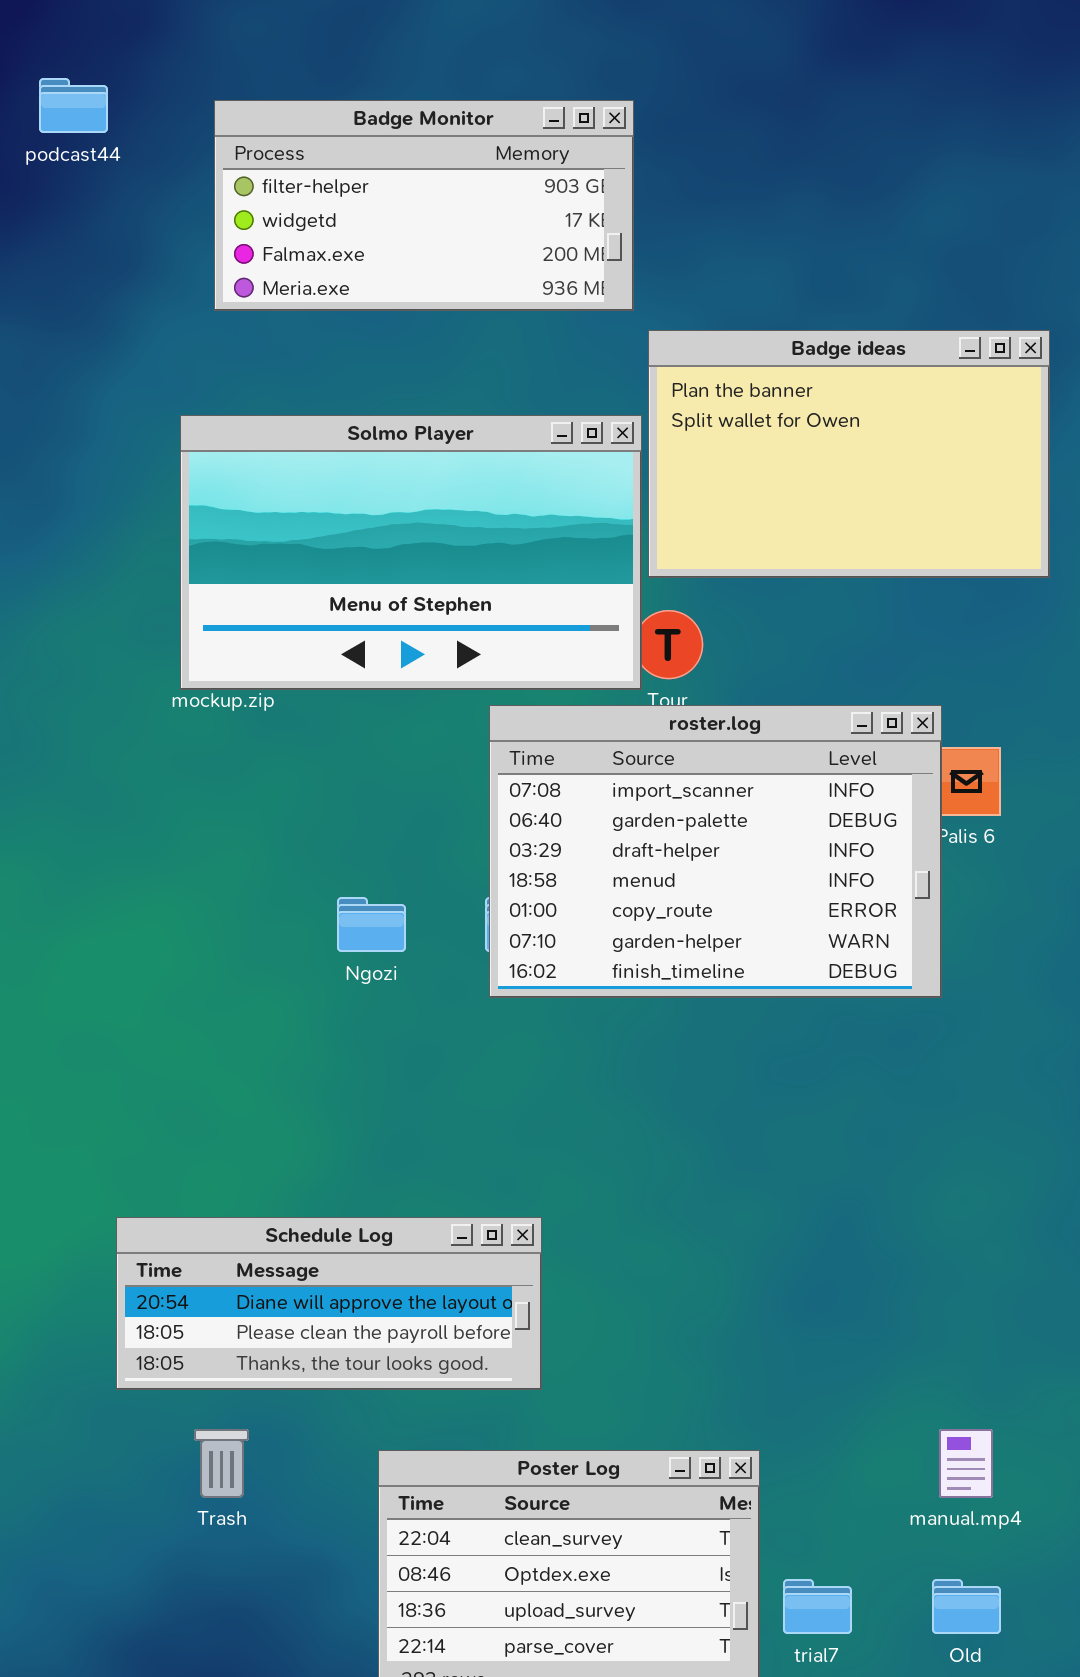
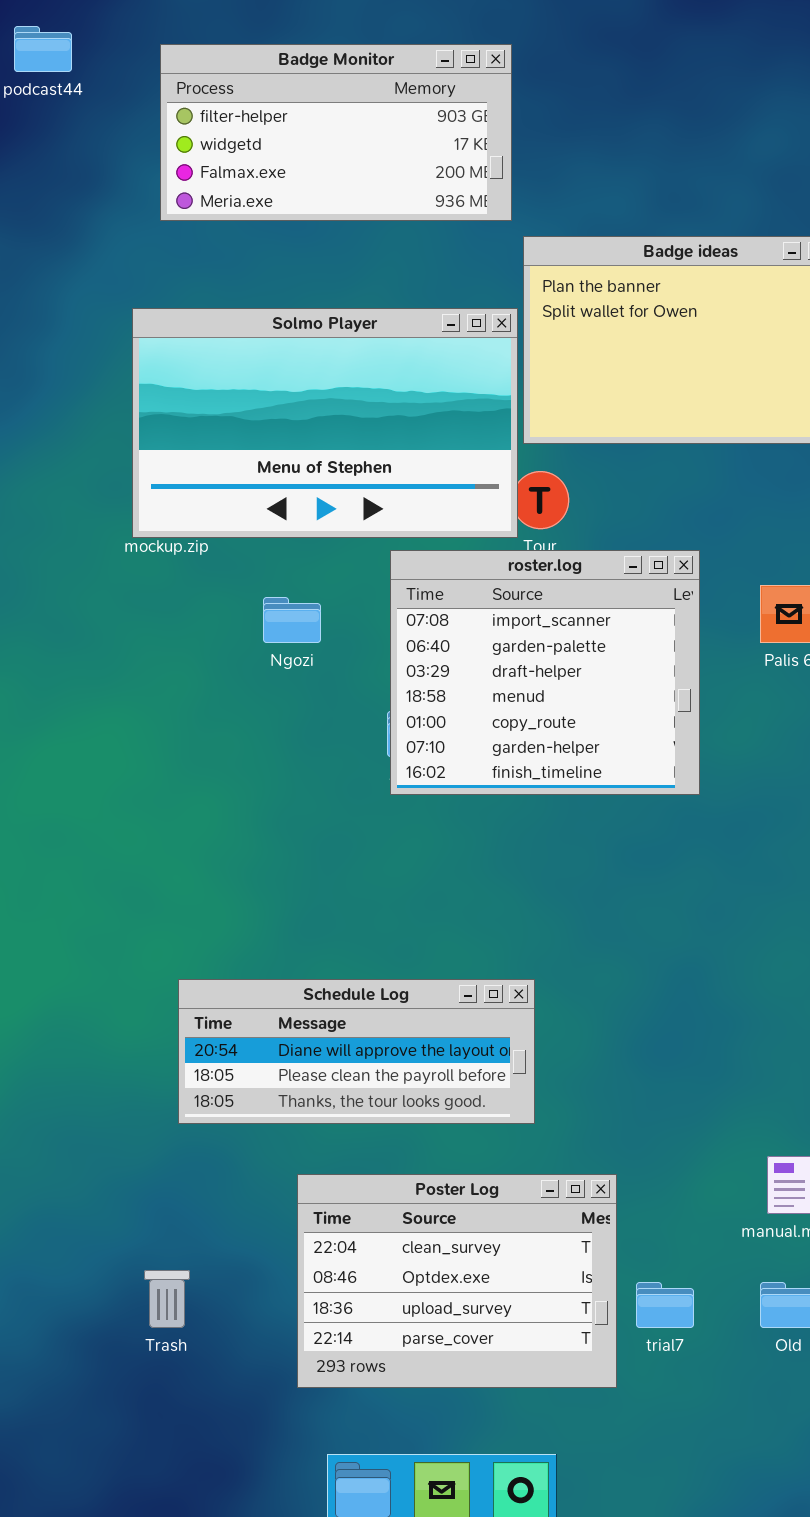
roster.log: [489,705,942,998] -> [390,550,700,795], resized
Ngozi: [337,897,406,952] -> [263,597,321,643], moved
Schedule Log: [116,1217,542,1390] -> [178,979,535,1124], moved
Trash: [194,1429,249,1498] -> [144,1270,190,1328], moved

